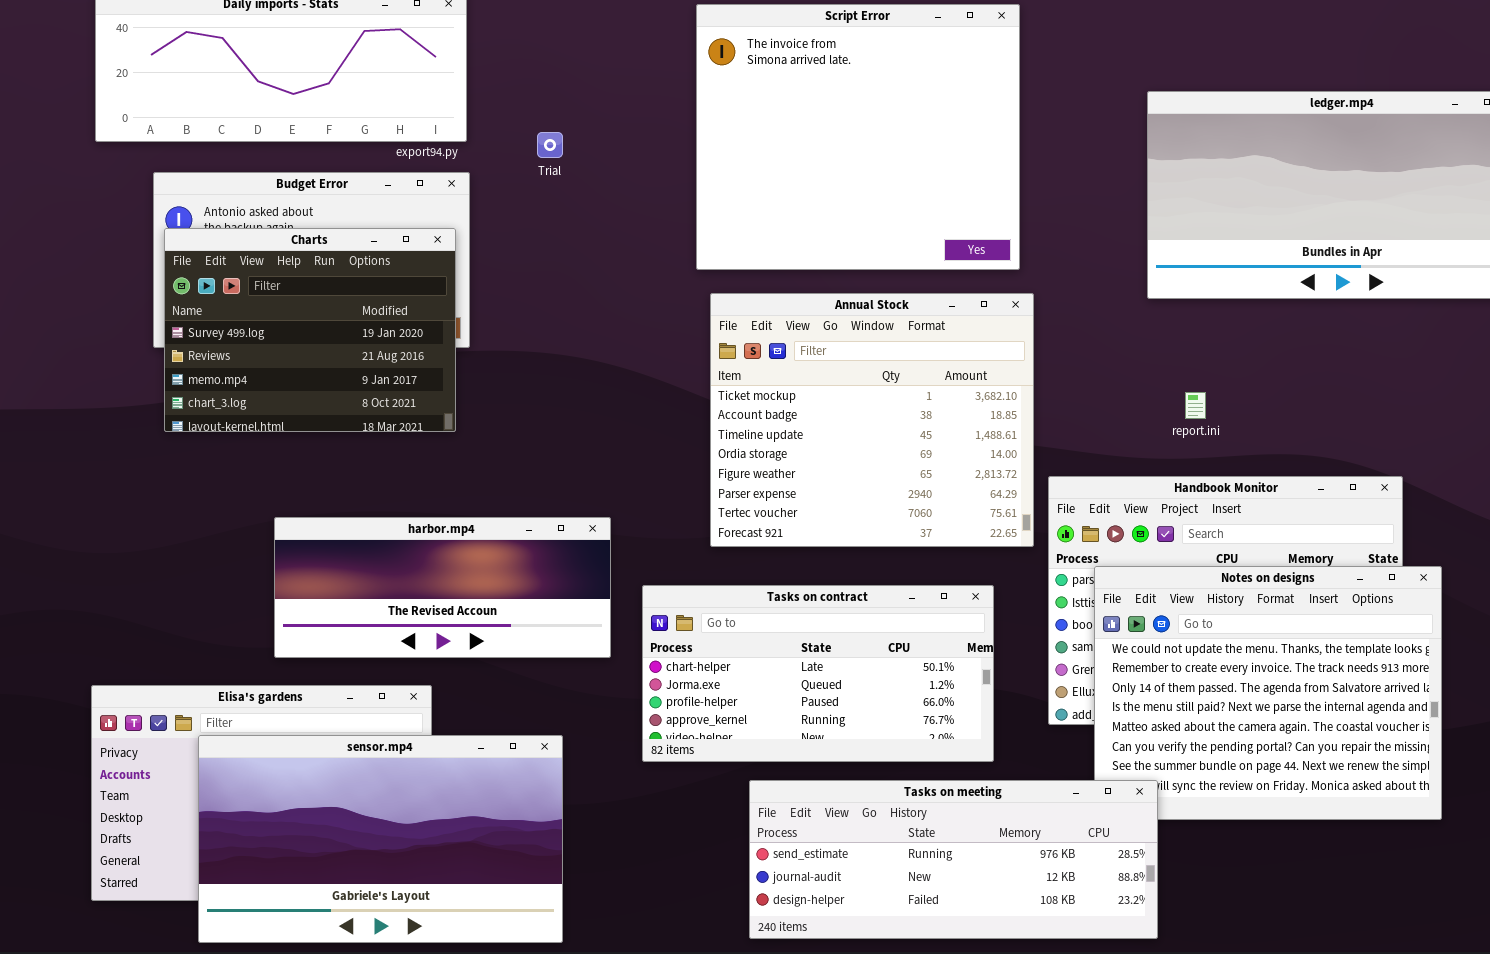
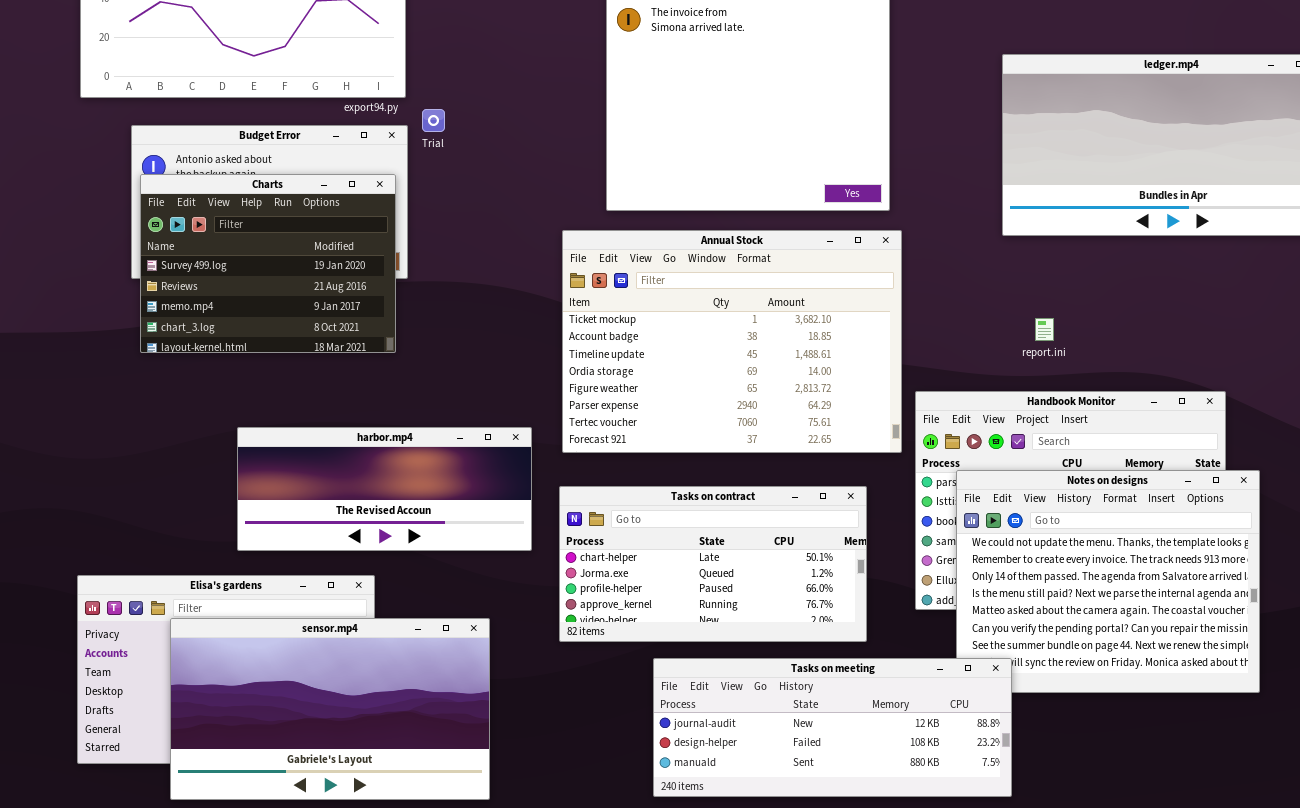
Trial: [537,132,563,158] -> [422,109,445,132], moved
Annual Stock: [710,293,1034,547] -> [562,230,902,453], resized
Tasks on meeting: [749,780,1158,939] -> [653,658,1012,797], scrolled down 1 row

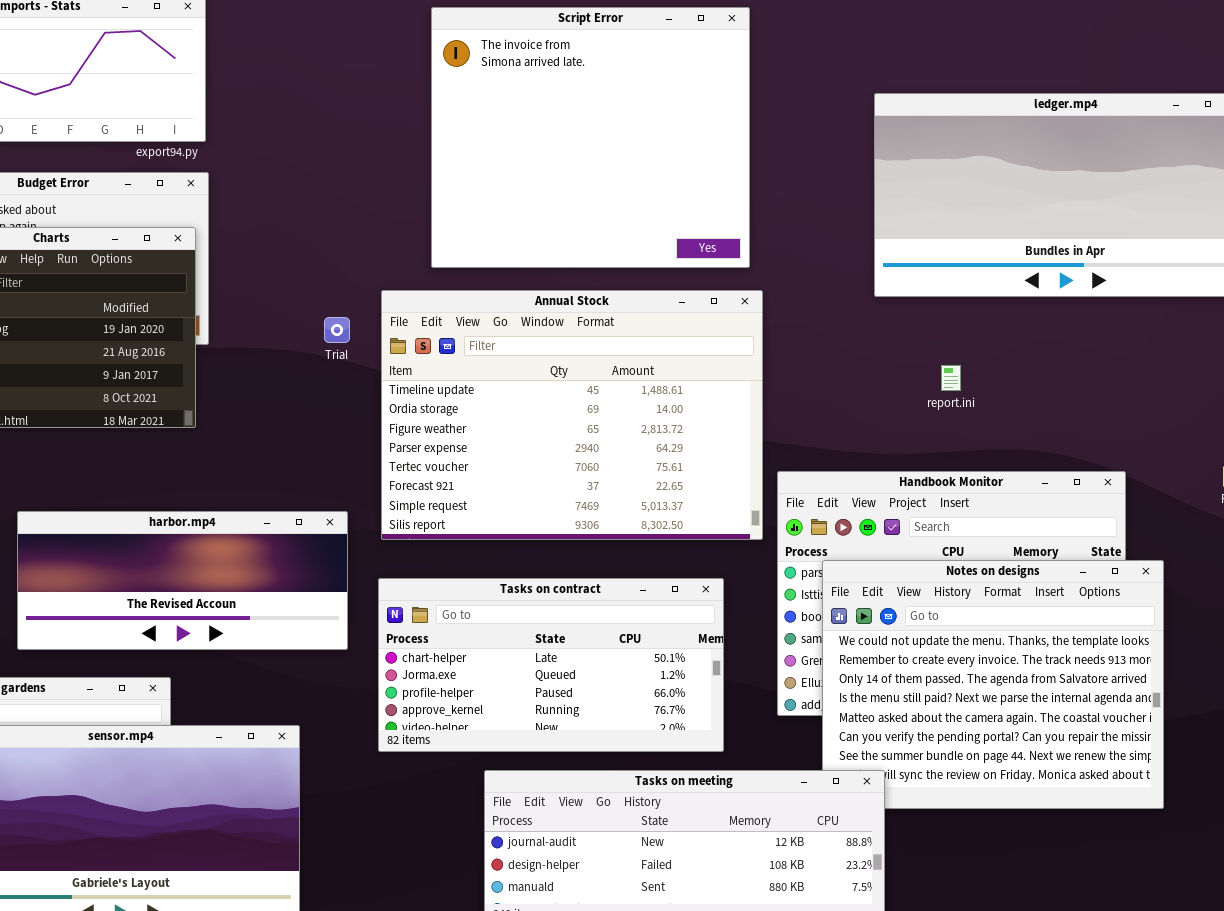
Trial: [422,109,445,132] -> [324,317,350,343], moved
Annual Stock: [562,230,902,453] -> [381,290,763,540], scrolled down 2 rows
report.ini: [1035,318,1054,341] -> [941,365,961,391], moved

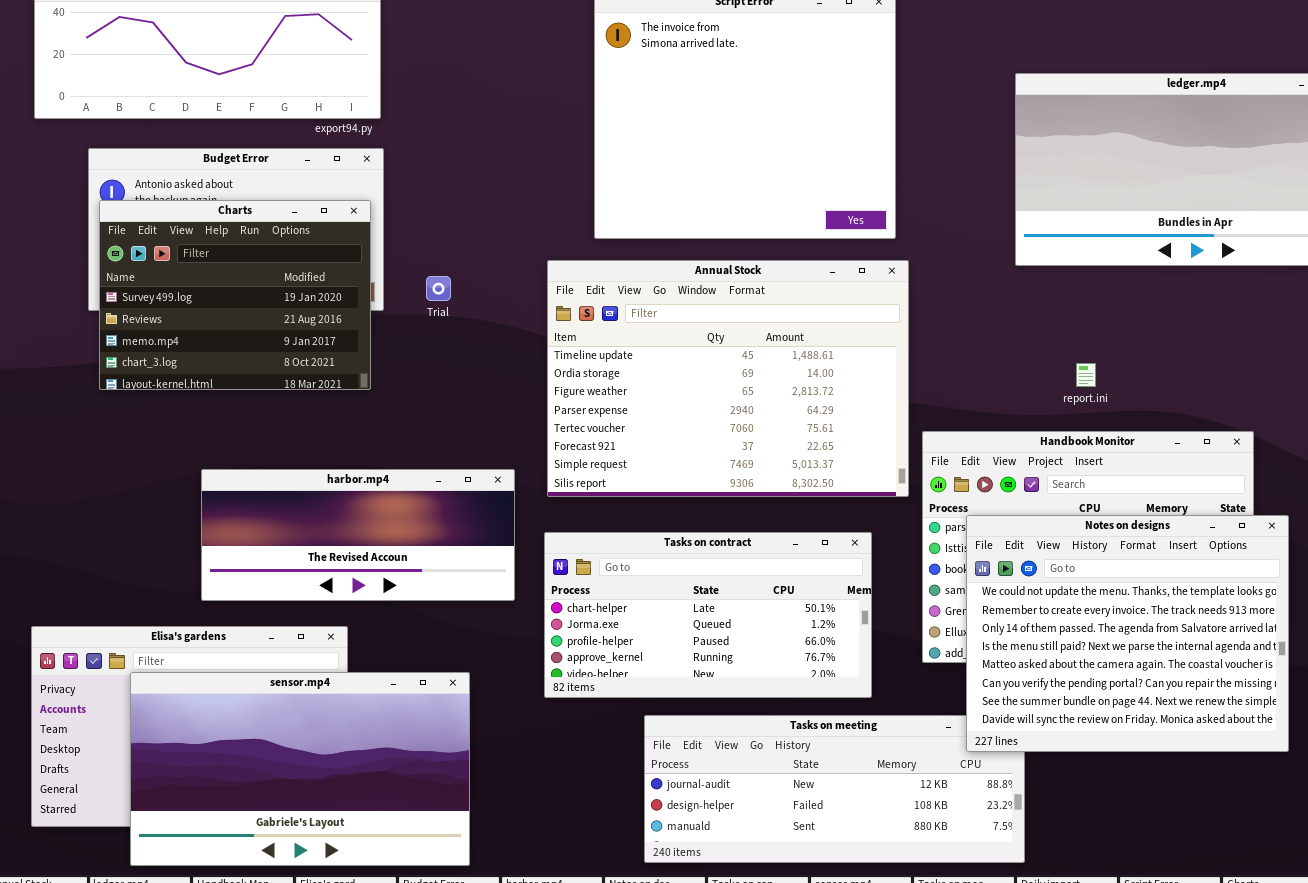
Trial: [324,317,350,343] -> [426,276,451,301], moved
report.ini: [941,365,961,391] -> [1076,363,1096,387], moved
Notes on designs: [822,560,1164,809] -> [966,515,1289,752], raised

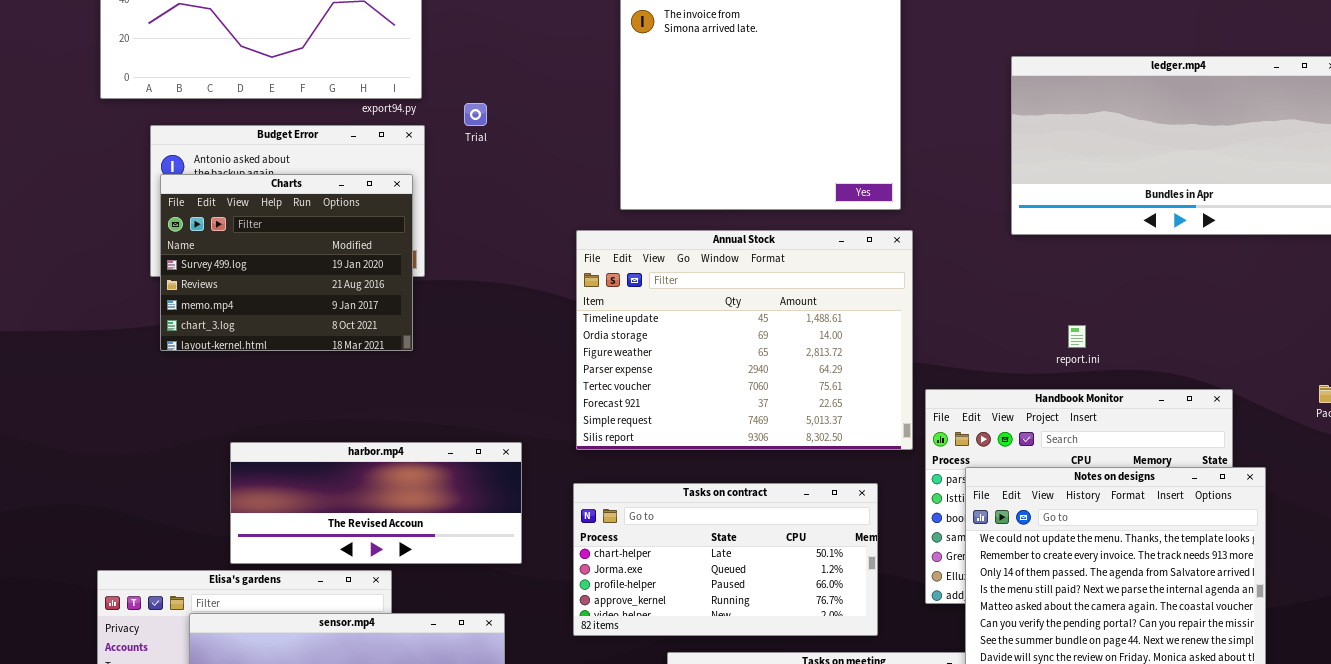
Trial: [426,276,451,301] -> [464,103,487,126], moved
harbor.mp4: [201,469,515,601] -> [230,442,522,564], moved

